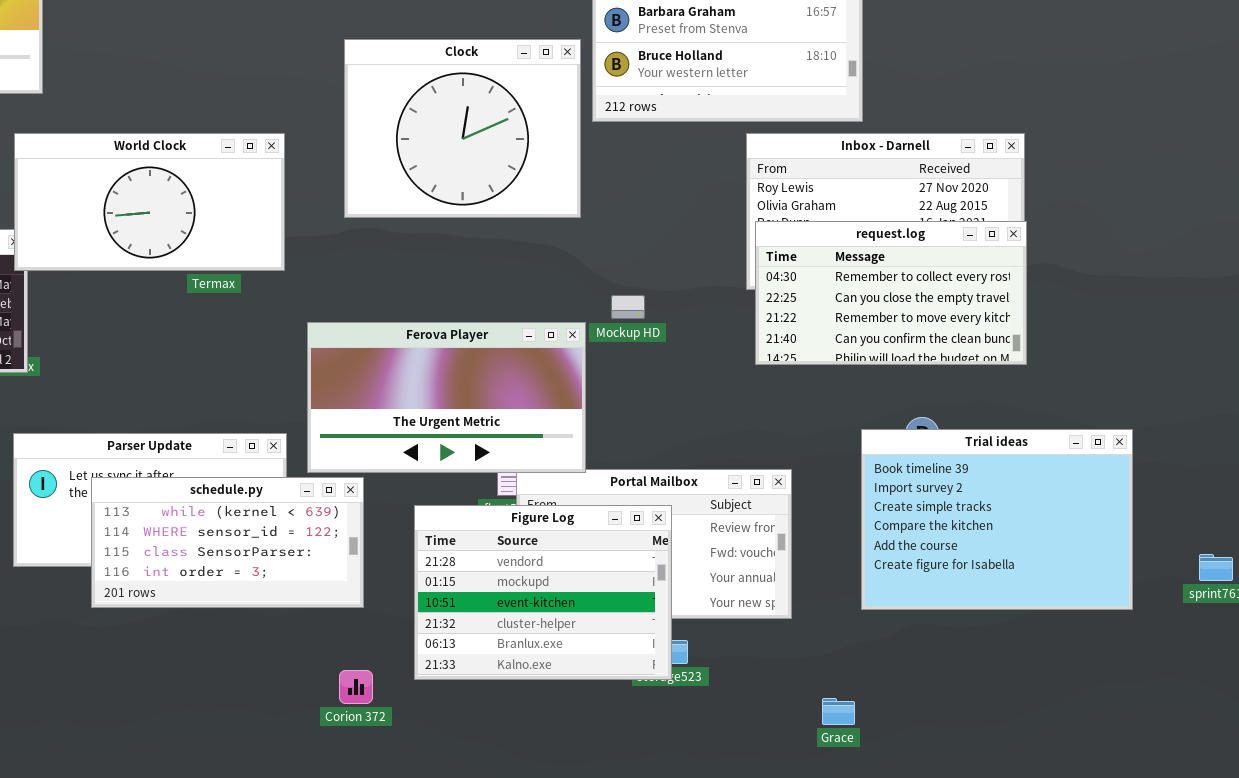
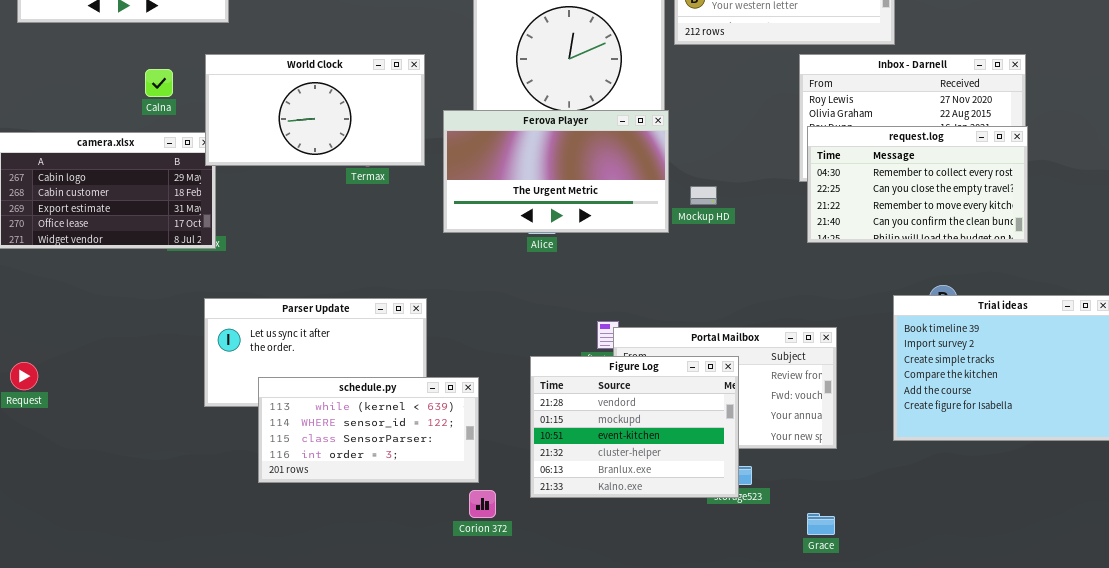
Ferova Player: [307,322,586,473] -> [443,110,669,233], moved
schedule.py: [91,477,364,608] -> [258,377,479,483], moved
Grace: [822,698,855,725] -> [807,513,835,535], moved

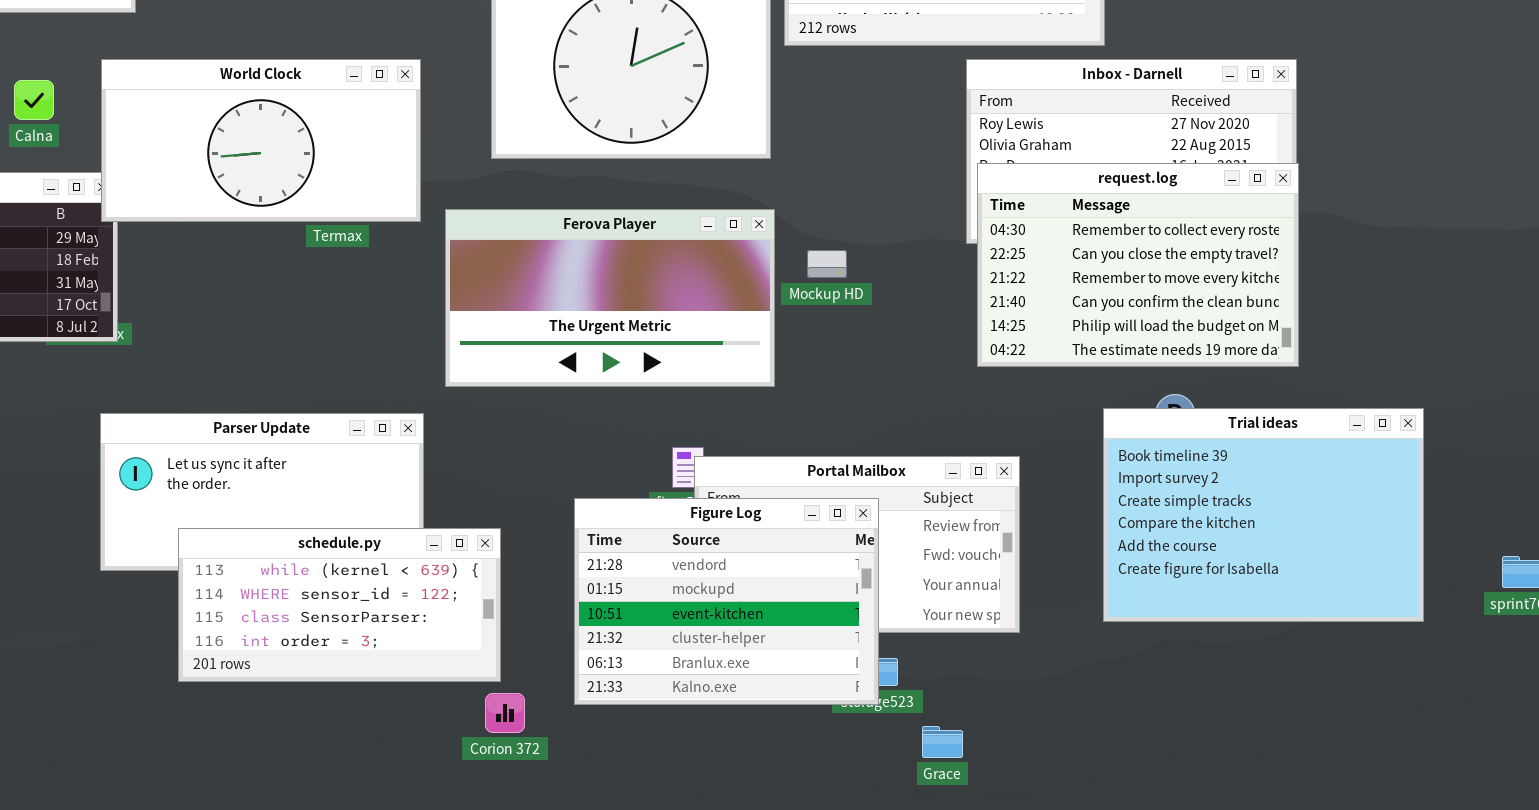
Ferova Player: [443,110,669,233] -> [445,209,775,387], moved
request.log: [807,126,1028,243] -> [977,163,1299,367], resized
Grace: [807,513,835,535] -> [922,726,963,758], moved

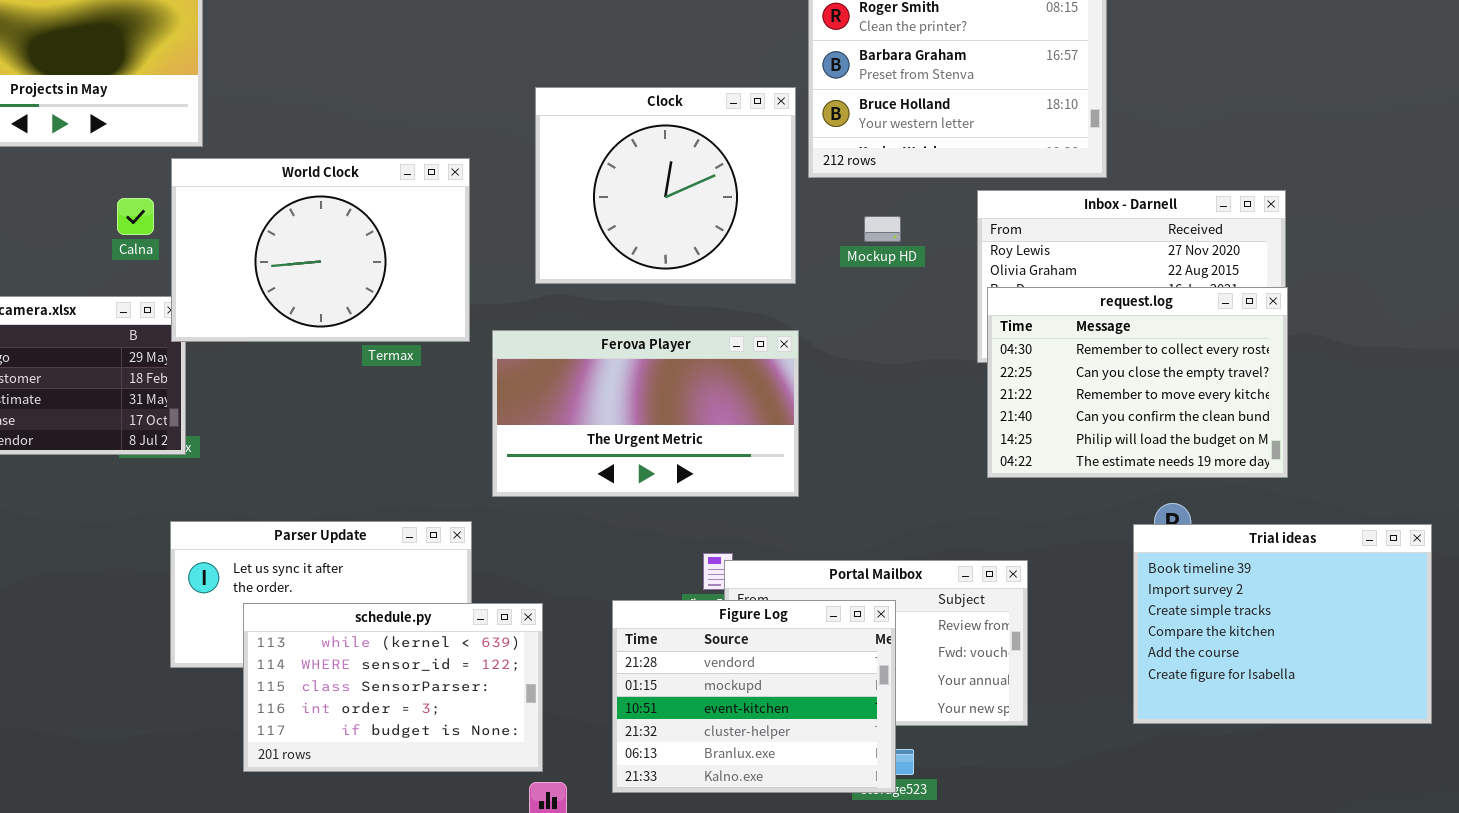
World Clock: [101,59,421,222] -> [171,158,470,342], resized
Calna: [14,80,54,120] -> [117,198,154,235], moved
Mockup HD: [807,250,847,278] -> [864,216,901,242], moved
Trial ideas: [1103,408,1424,622] -> [1133,524,1432,724], moved
schedule.py: [178,528,501,682] -> [243,603,543,772], resized

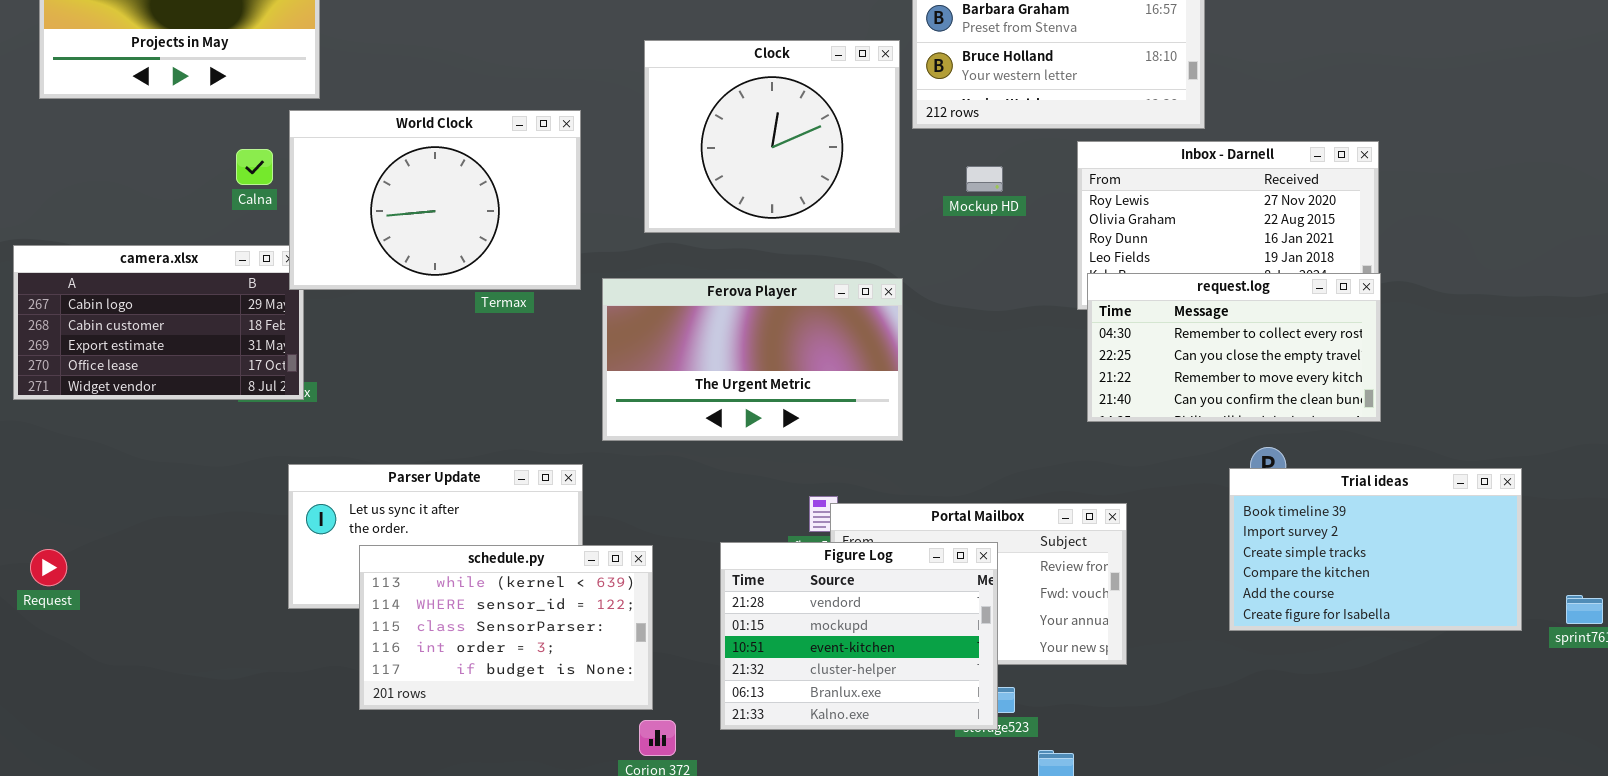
request.log: [987,287,1288,478] -> [1087,273,1381,422], resized
Trial ideas: [1133,524,1432,724] -> [1229,468,1522,631], resized

